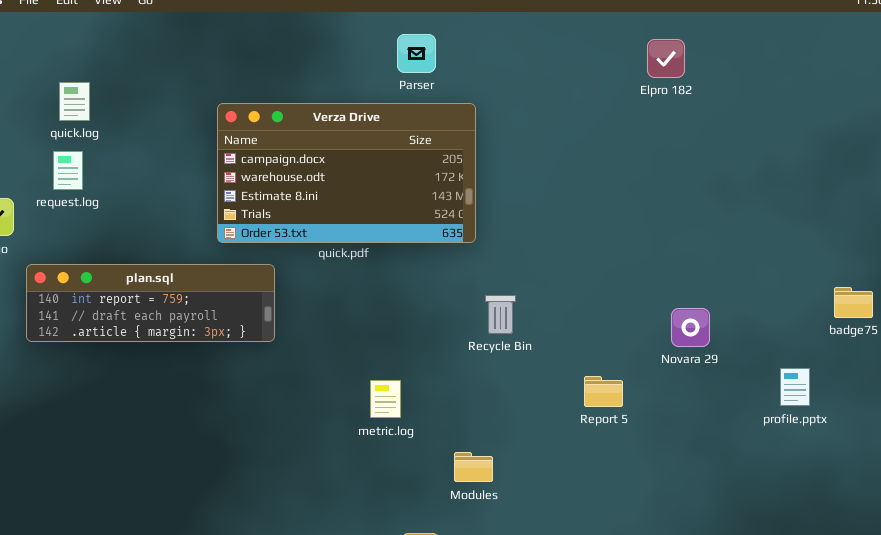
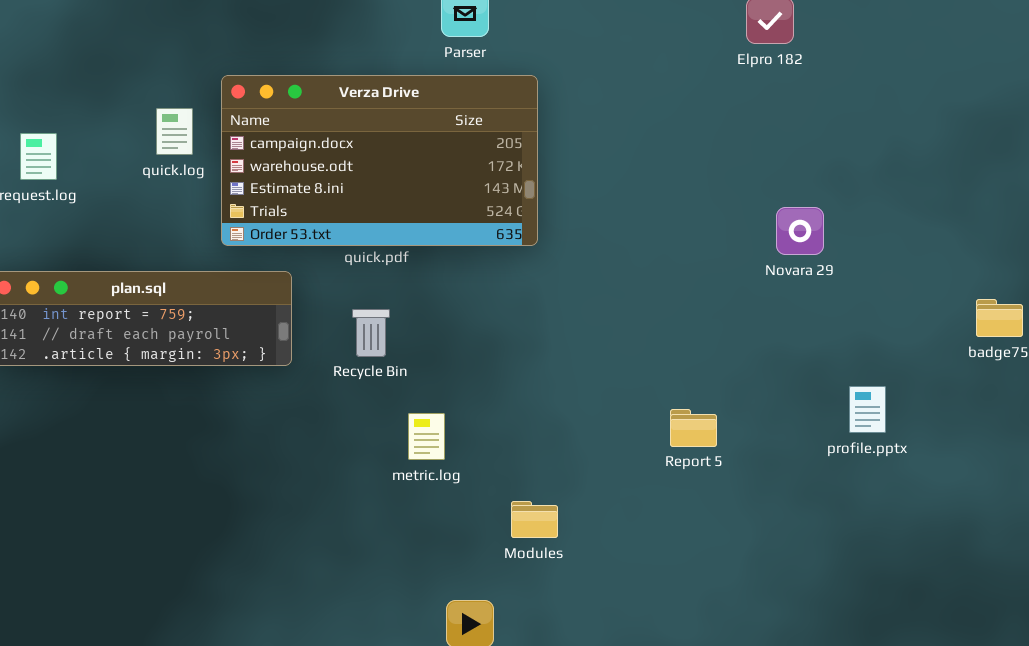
quick.log: [59,82,90,121] -> [156,108,193,155], moved
Recycle Bin: [485,295,516,334] -> [352,309,390,357], moved
Novara 29: [671,308,710,347] -> [776,207,824,255], moved
profile.pptx: [780,368,810,406] -> [849,386,886,433], moved

